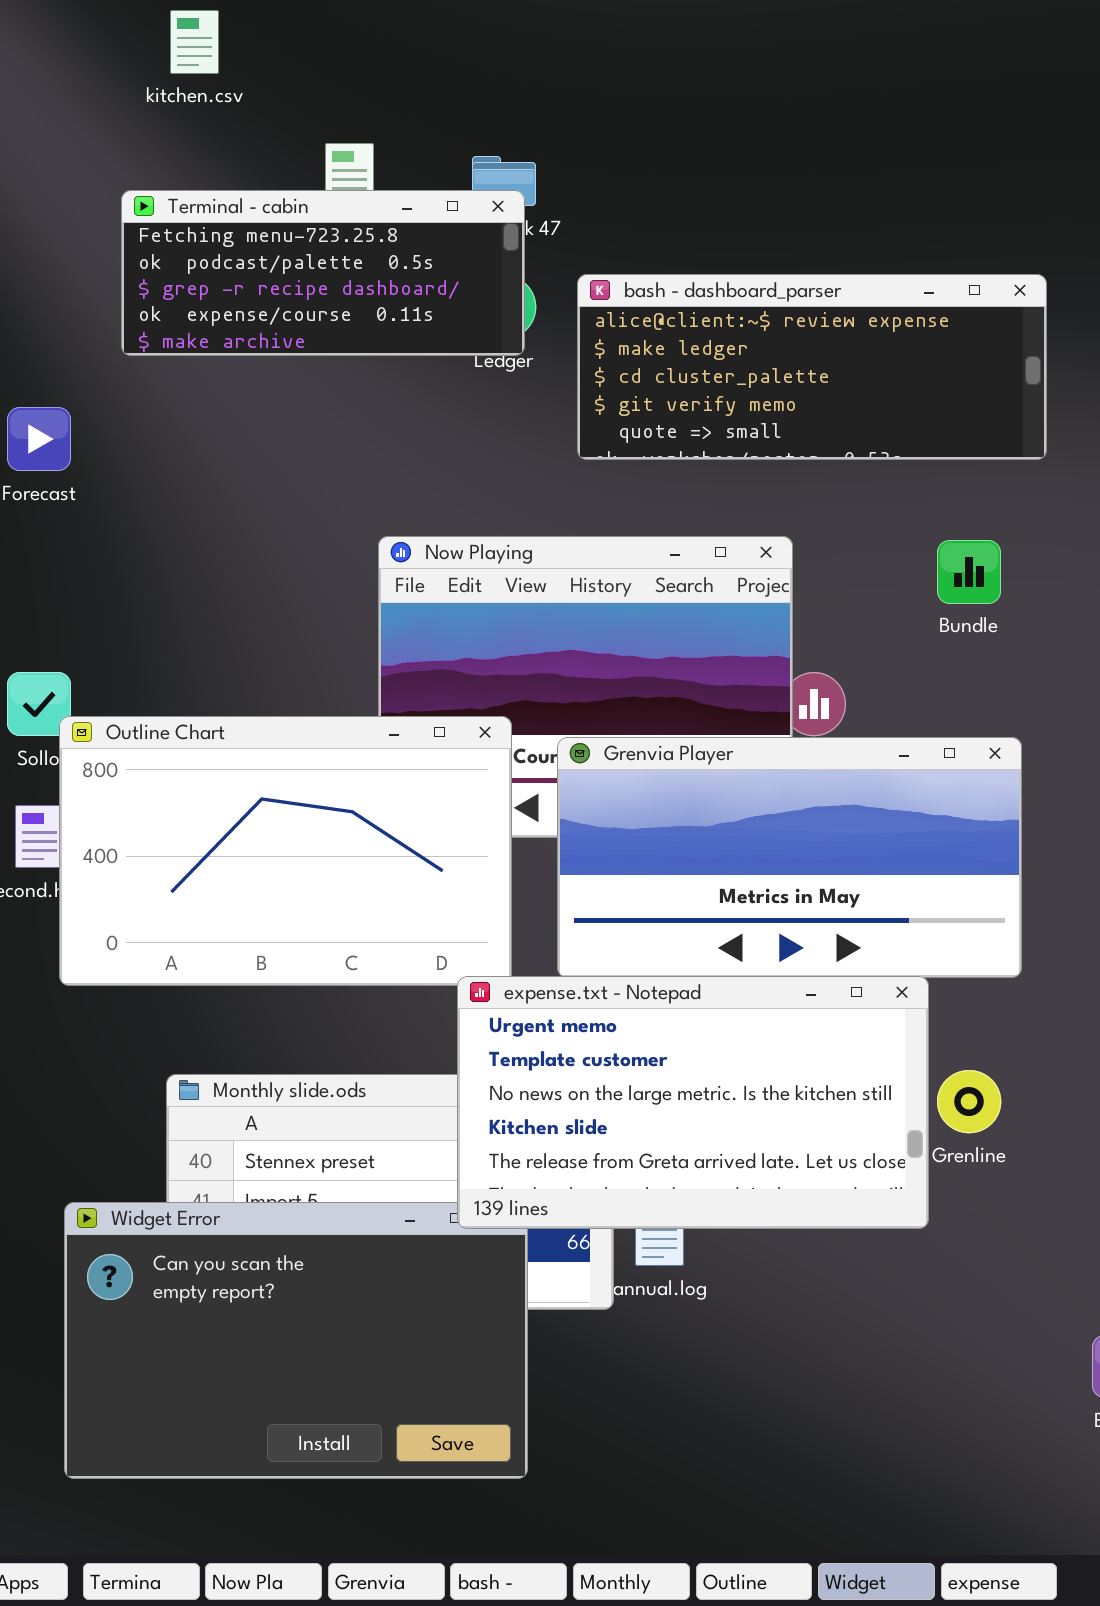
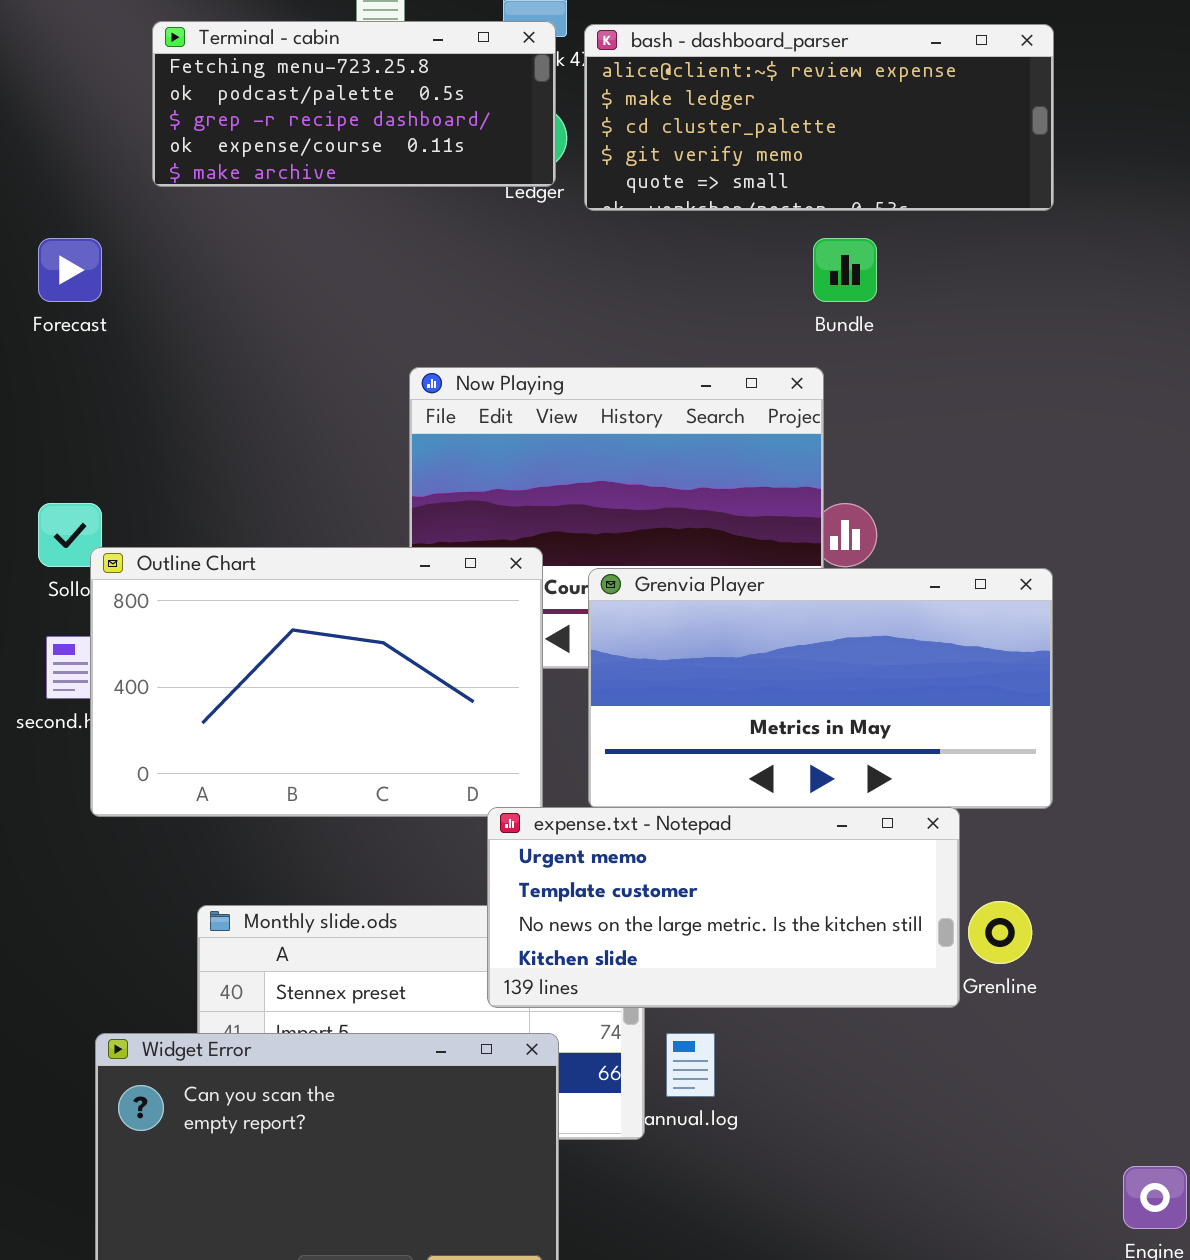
bash - dashboard_parser: [577,274,1047,460] -> [584,24,1054,211], moved
Bundle: [937,540,1001,604] -> [813,238,877,302], moved
expense.txt - Notepad: [457,976,929,1229] -> [487,807,960,1008], resized

